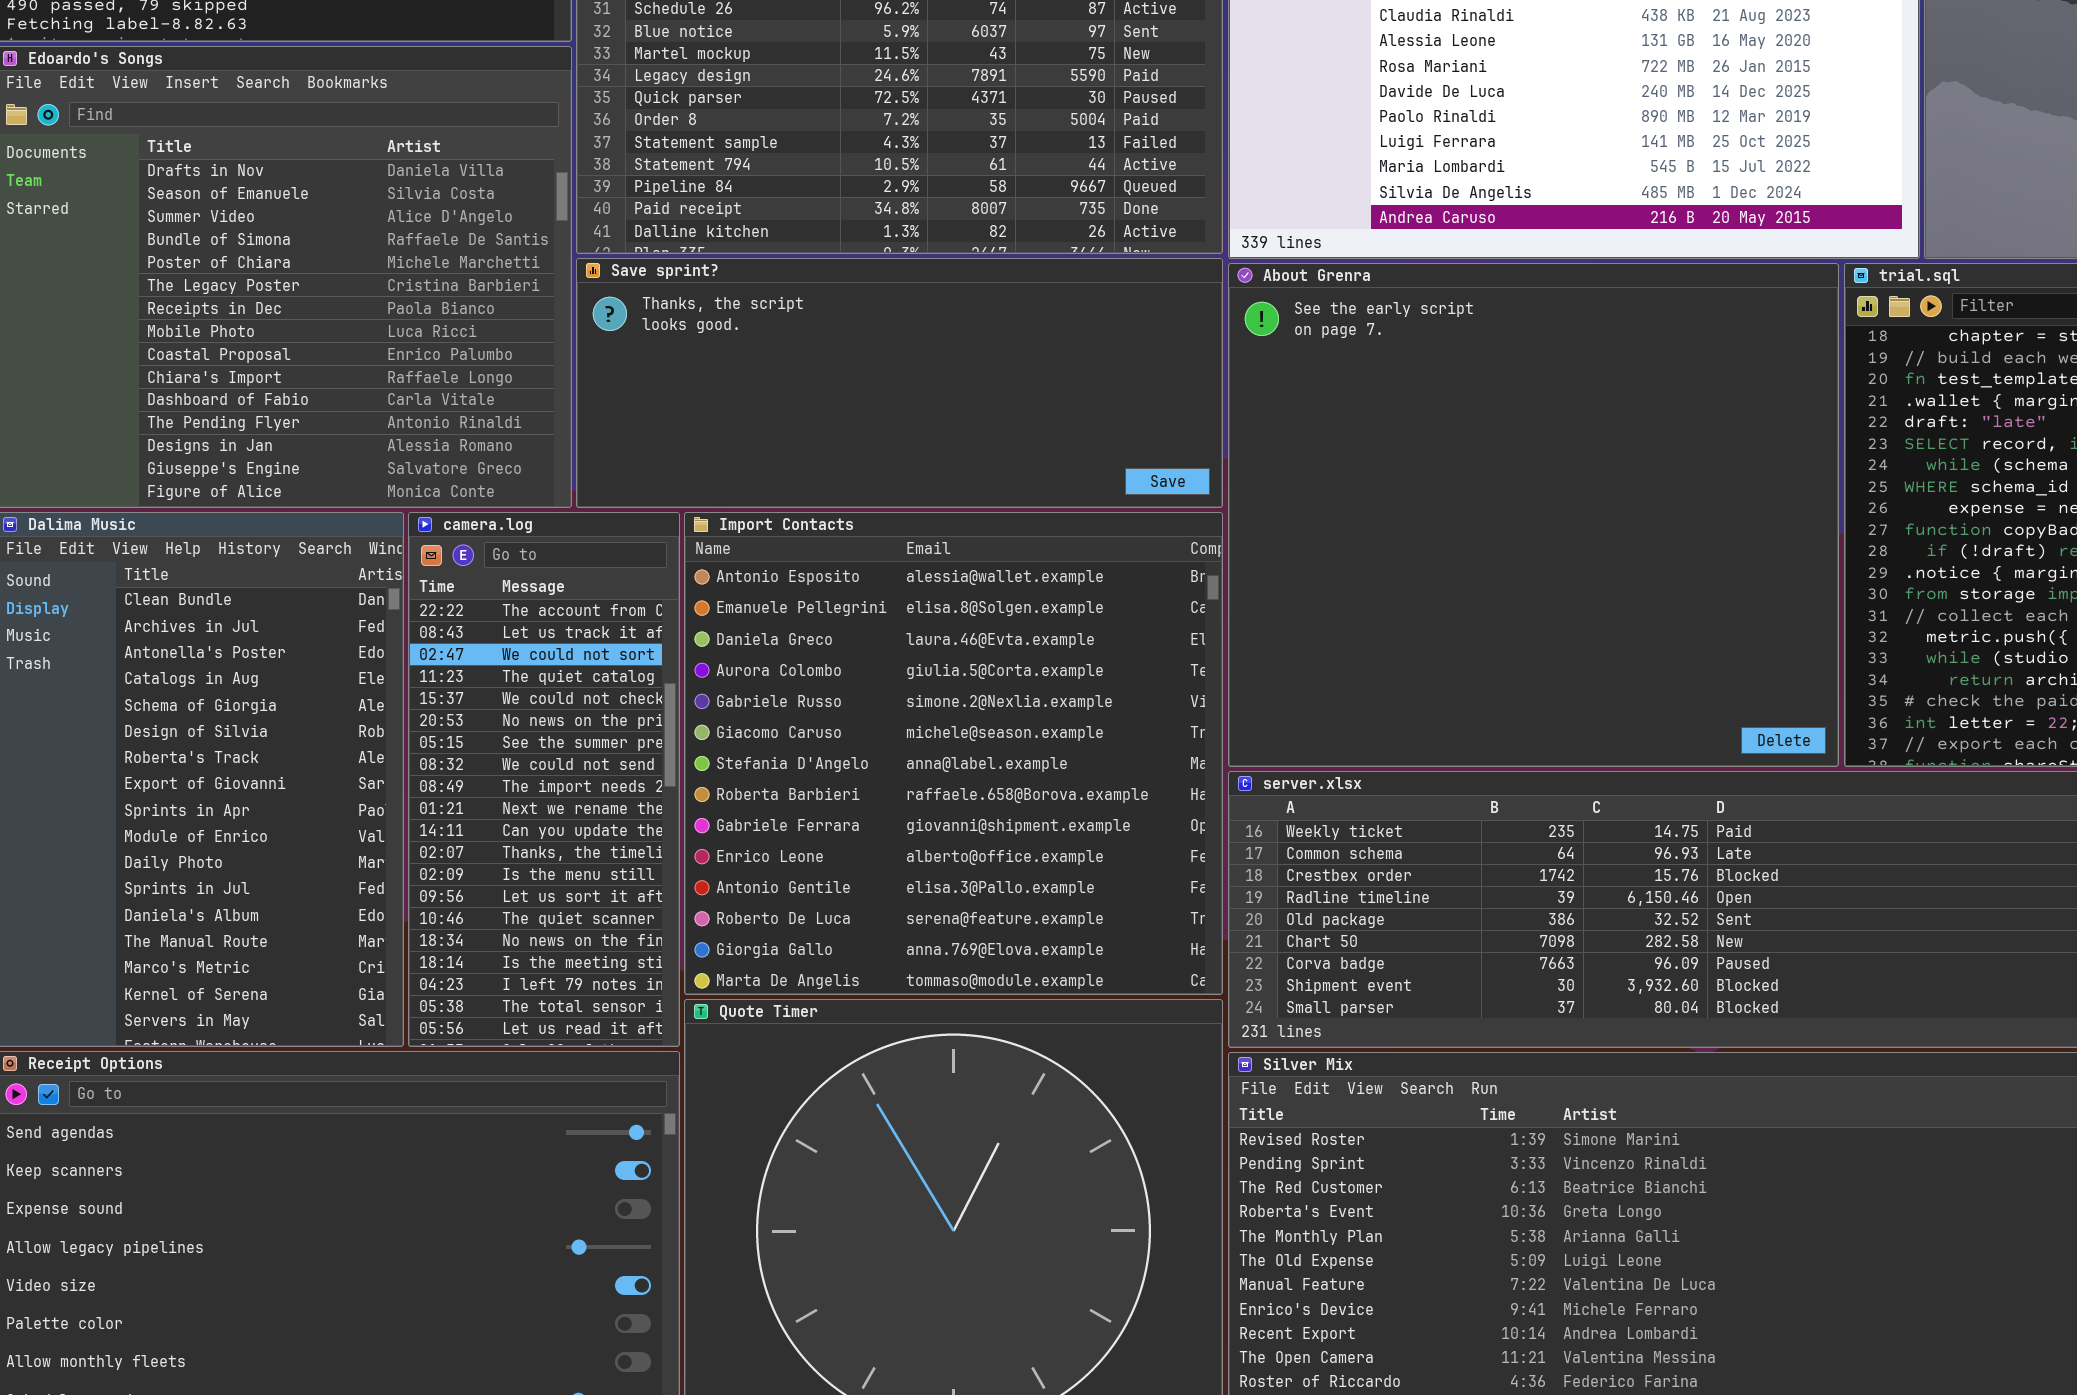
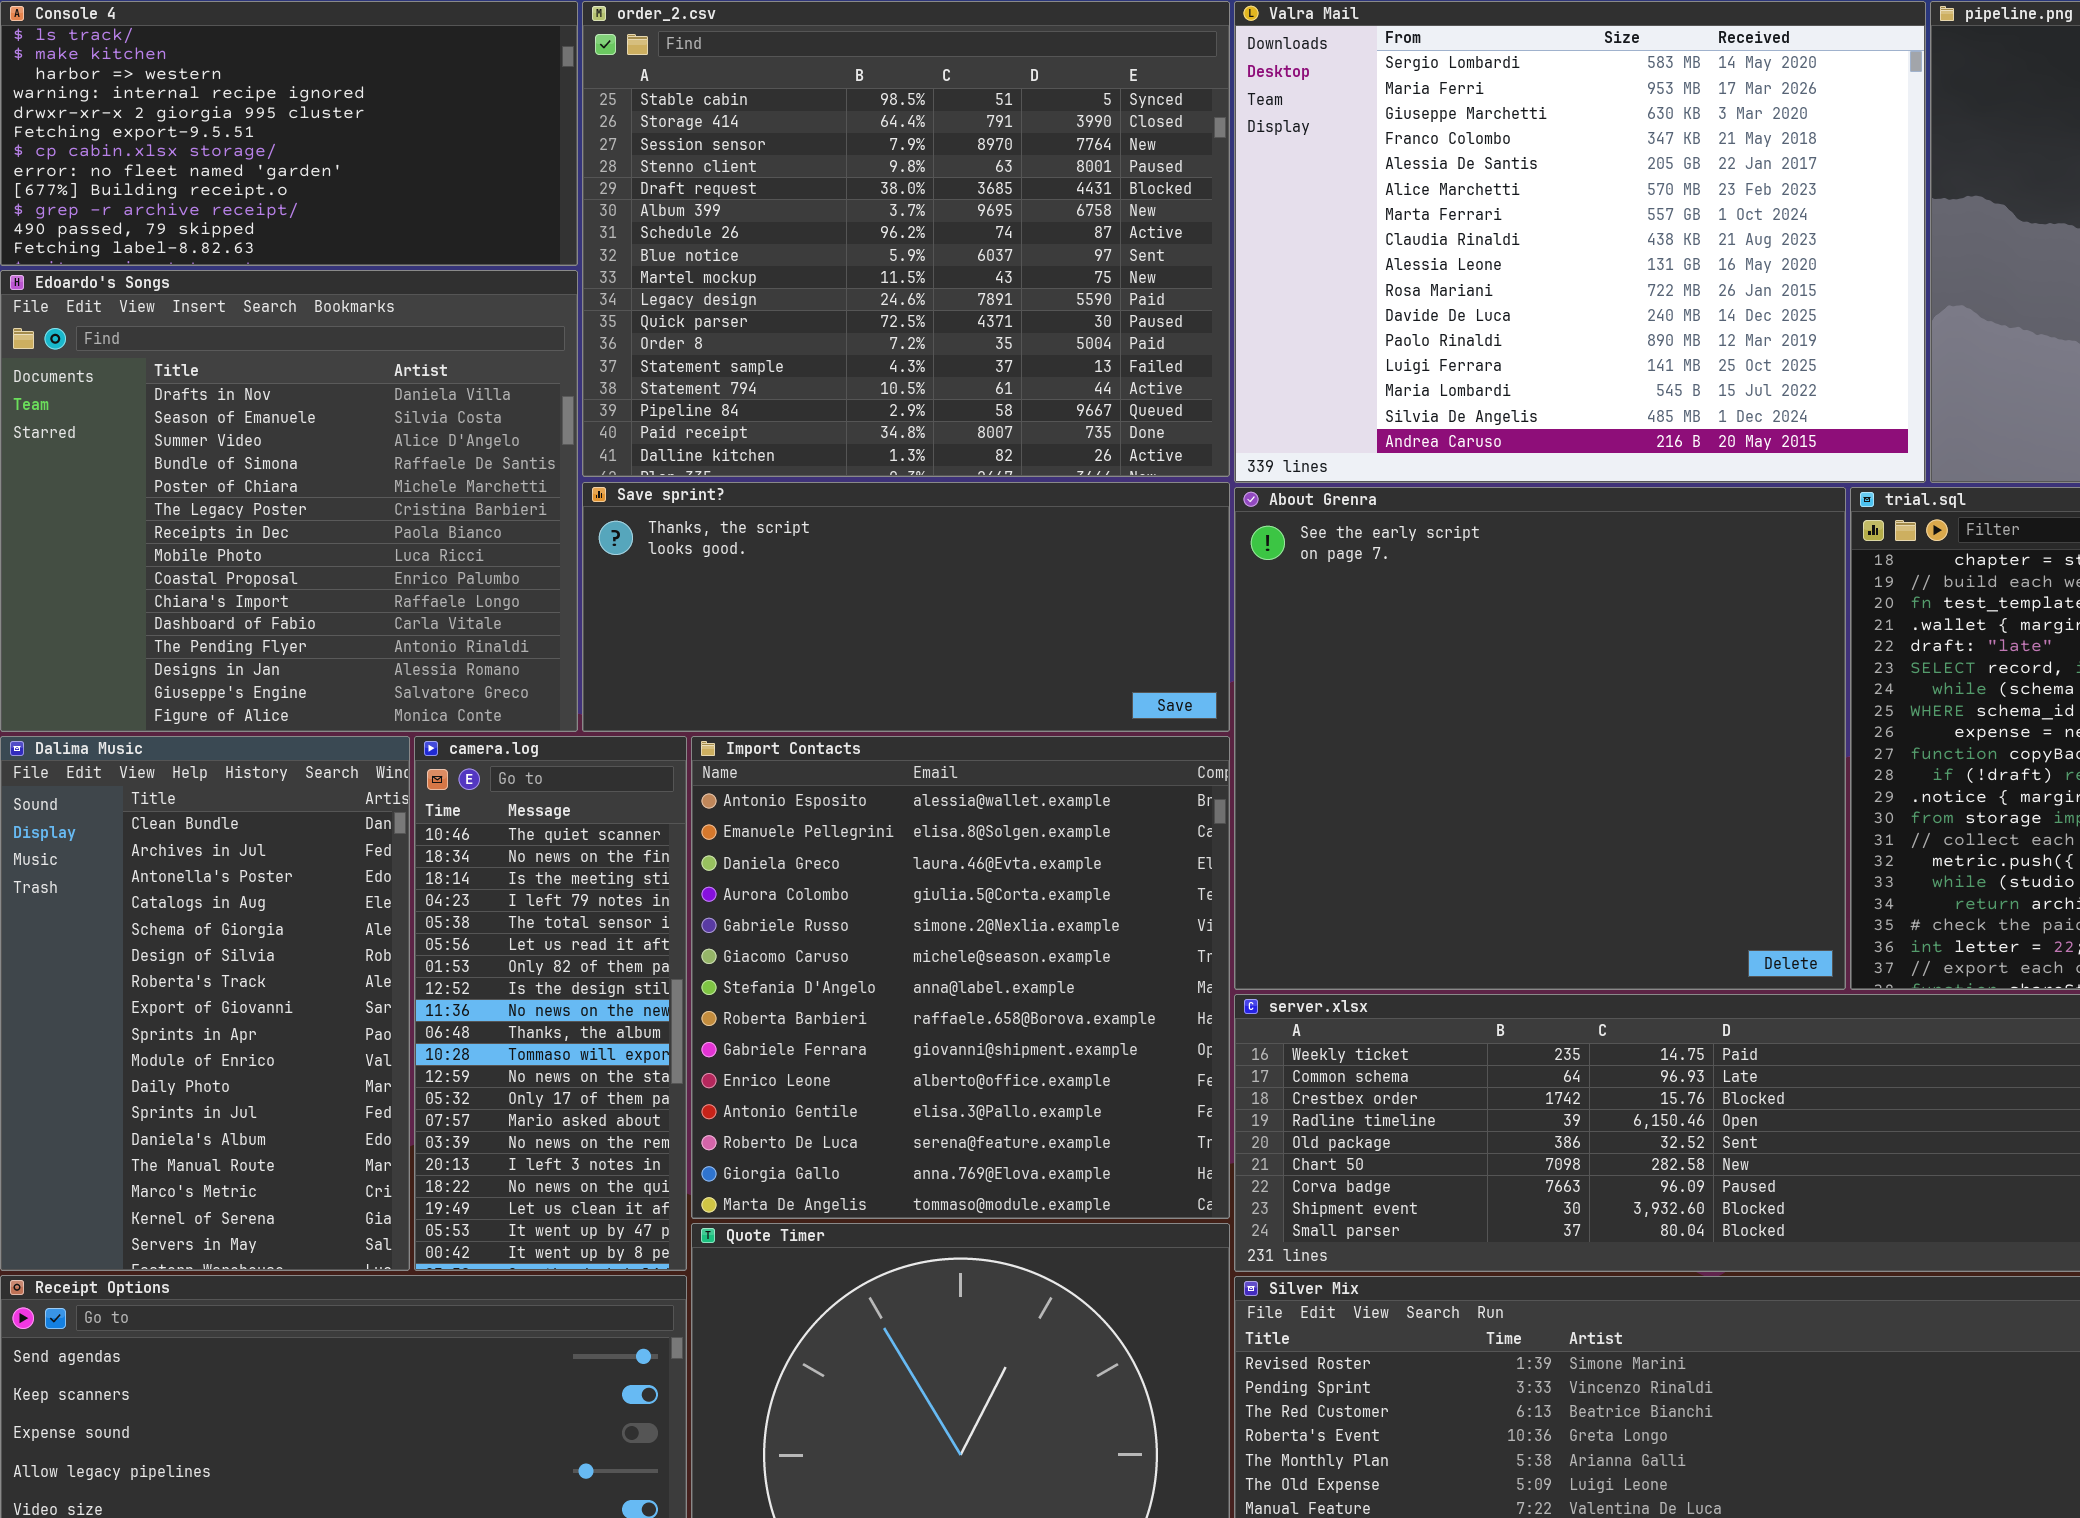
camera.log: [408,512,680,1047] -> [414,736,687,1271], scrolled down 14 rows

